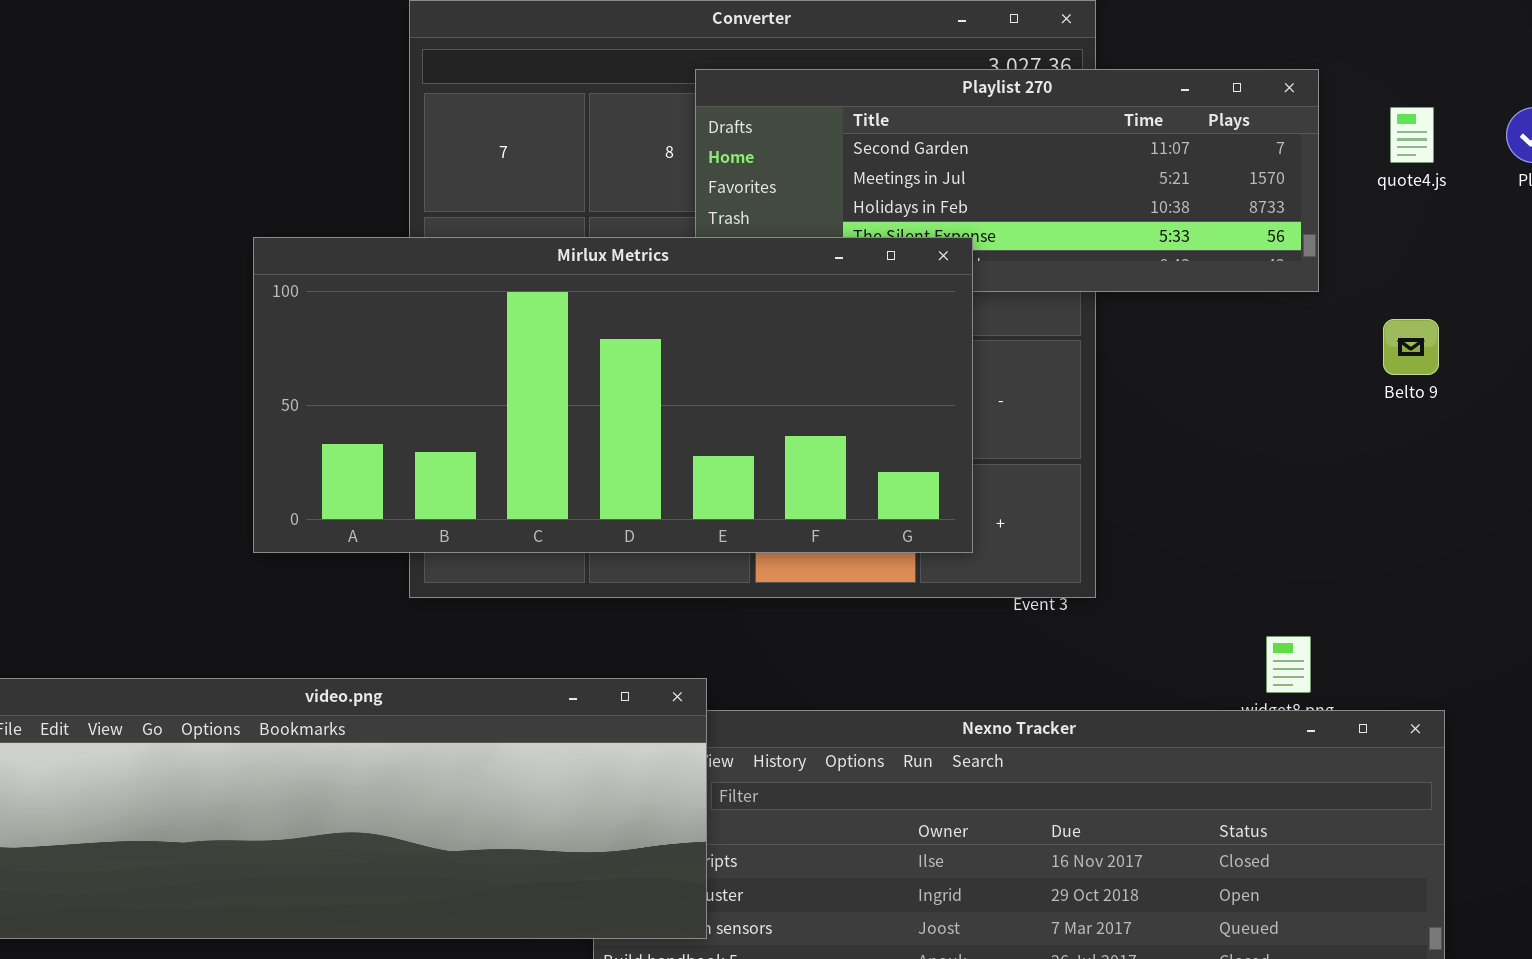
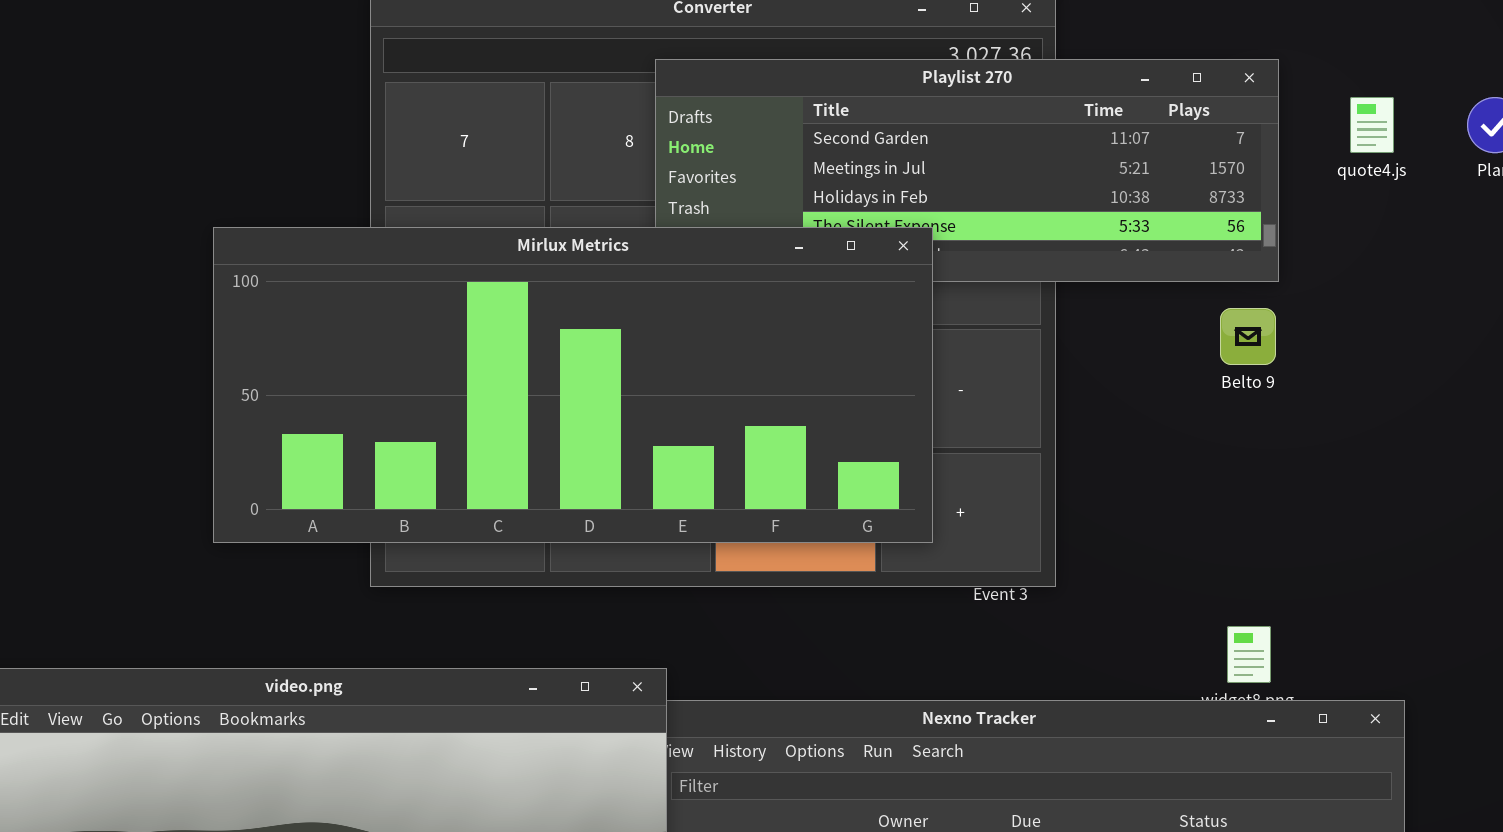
Belto 9: [1383,319,1439,375] -> [1220,308,1276,365], moved

